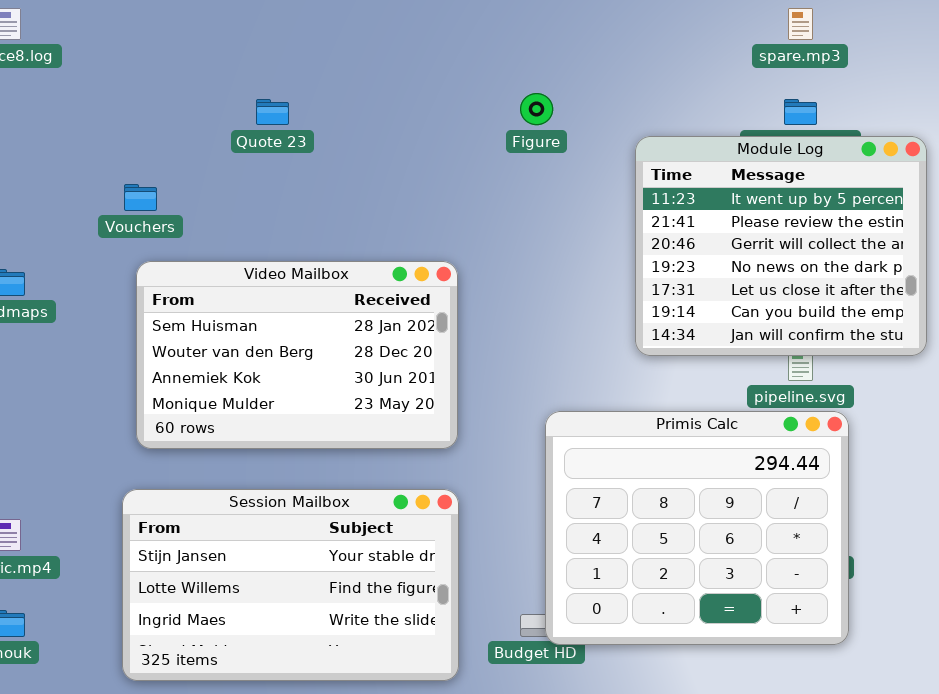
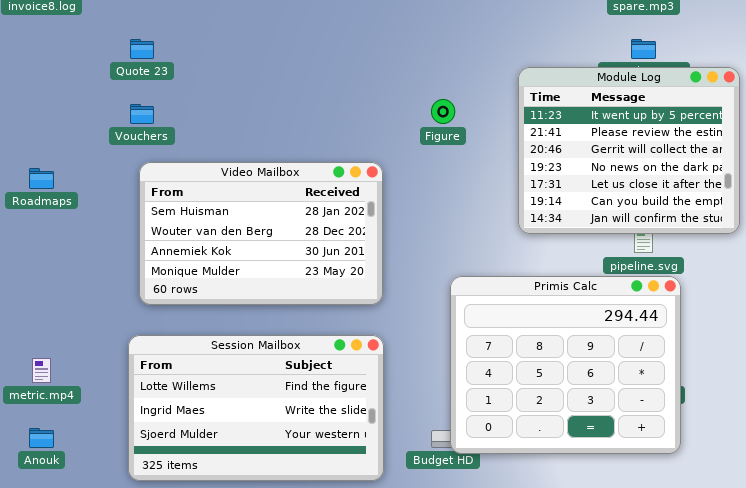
Figure: [520,93,553,125] -> [431,99,455,124], moved
Quote 23: [256,99,289,125] -> [130,39,154,59], moved
Session Mailbox: [122,489,459,681] -> [128,335,384,481], scrolled down 1 row

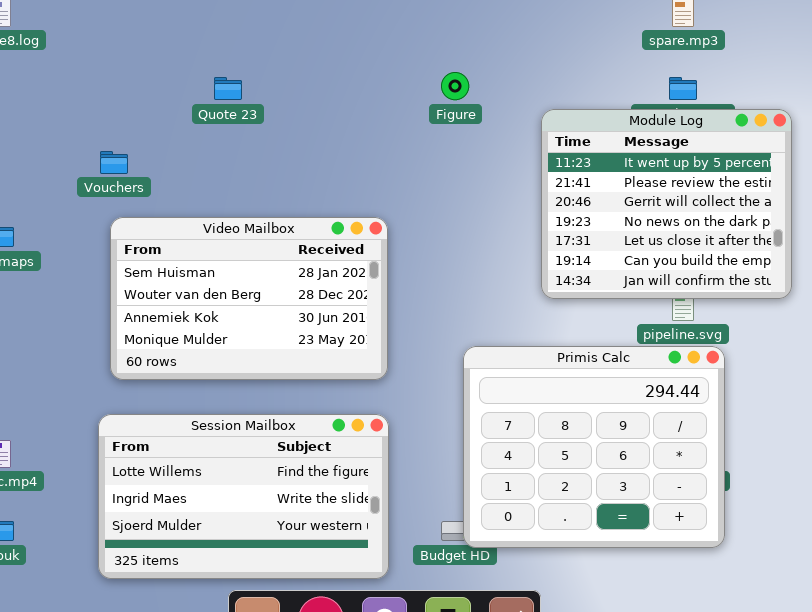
Quote 23: [130,39,154,59] -> [214,77,242,100], moved
Figure: [431,99,455,124] -> [441,72,469,100], moved

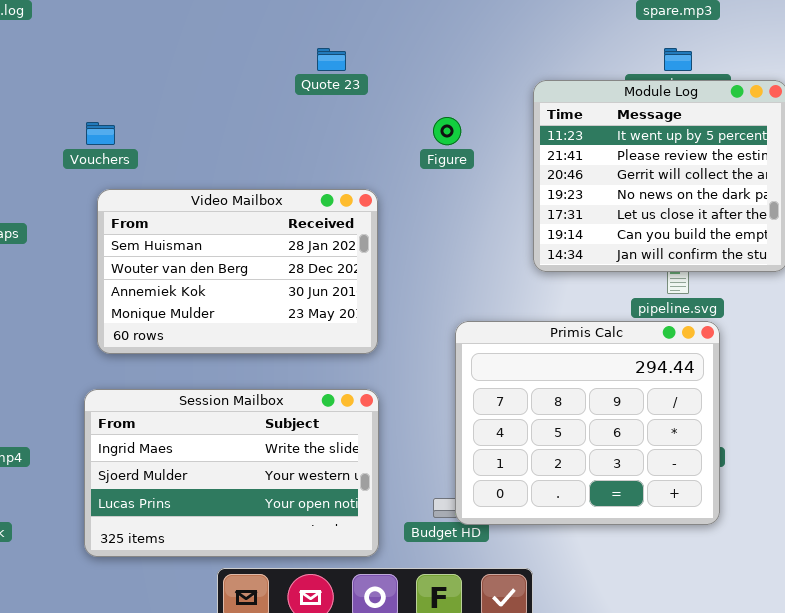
Figure: [441,72,469,100] -> [433,117,461,145], moved
Quote 23: [214,77,242,100] -> [317,48,346,71], moved
Session Mailbox: [98,414,389,579] -> [84,389,379,557], scrolled down 1 row

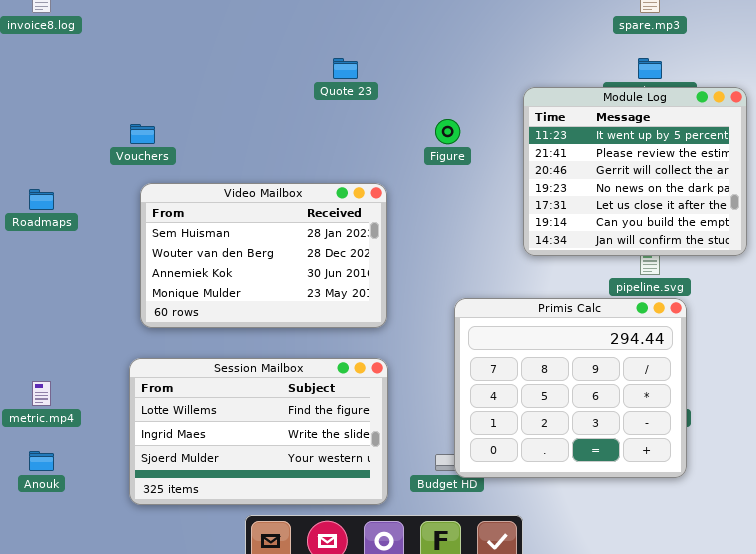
Session Mailbox: [84,389,379,557] -> [129,358,388,505], scrolled up 1 row

